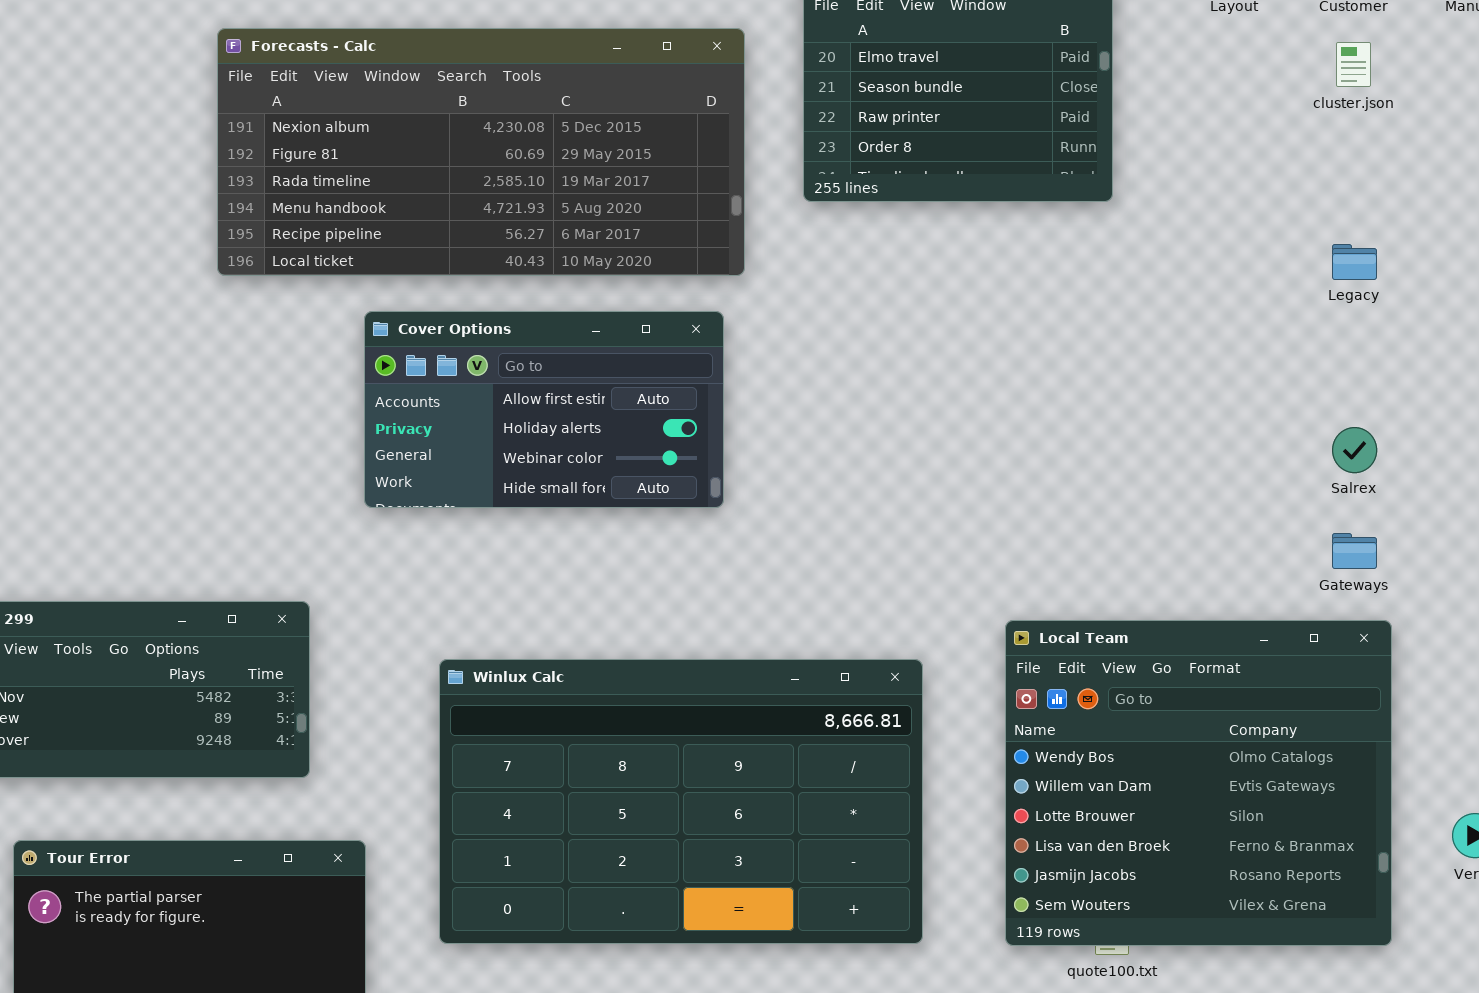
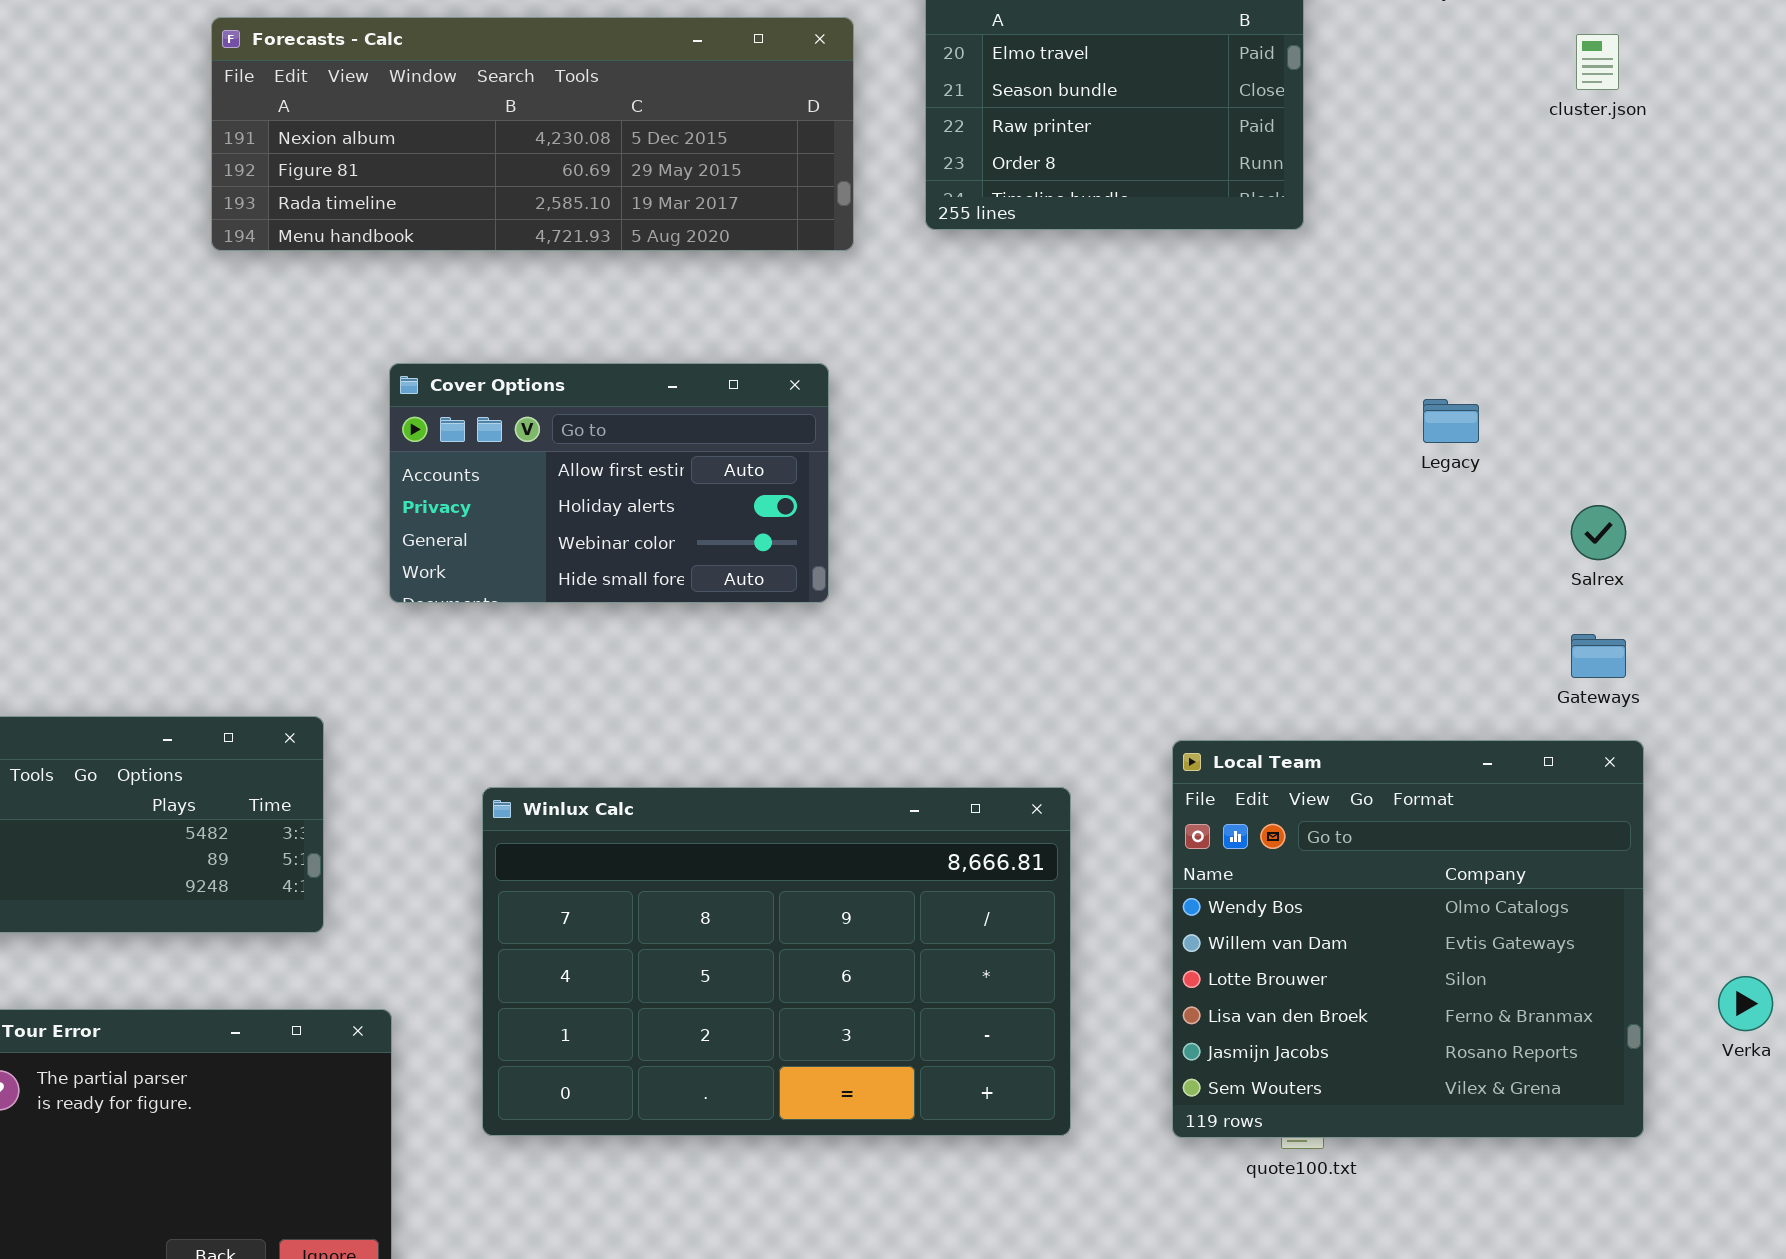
Forecasts - Calc: [217,28,745,276] -> [211,17,854,251], resized
Legacy: [1332,244,1377,280] -> [1423,399,1479,443], moved

